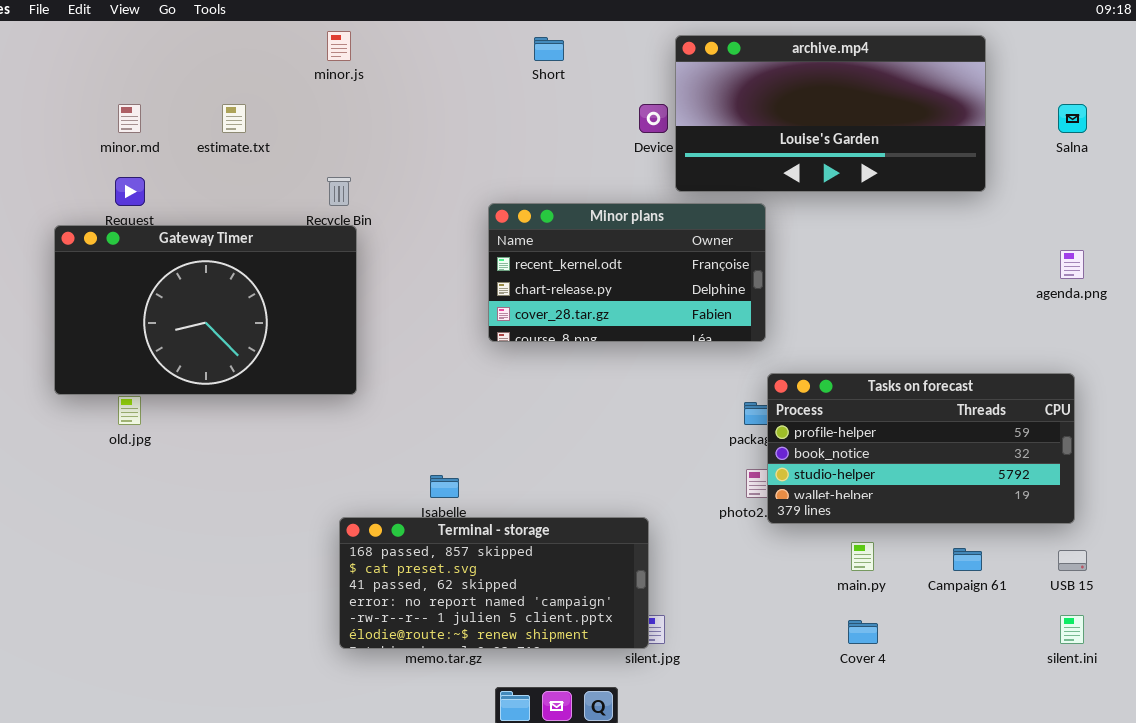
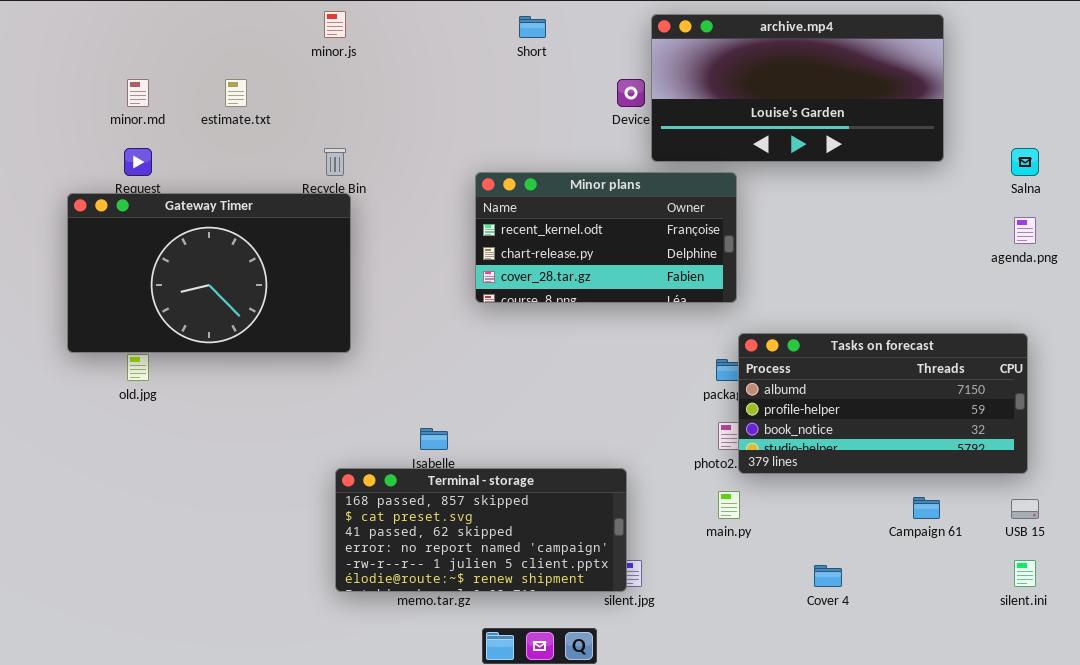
Salna: [1058,104,1087,133] -> [1011,148,1039,176], moved
Tasks on forecast: [767,373,1075,524] -> [738,333,1028,474], scrolled up 1 row
main.py: [851,542,874,571] -> [718,491,740,519], moved

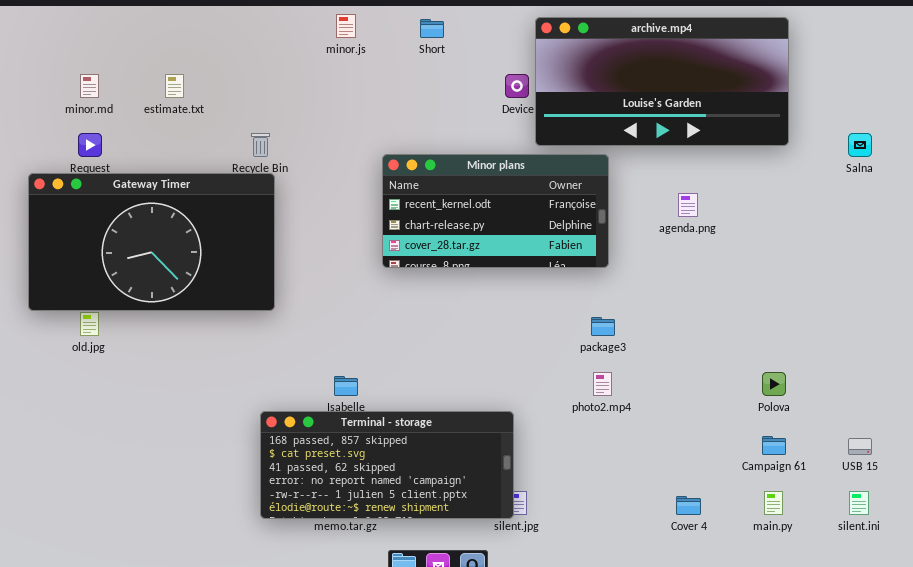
minor.js: [324,11,346,38] -> [336,14,356,38], moved
agenda.png: [1014,217,1036,244] -> [678,193,698,217], moved
Tasks on forecast: [738,333,1028,474] -> none, closed
main.py: [718,491,740,519] -> [764,491,783,515], moved

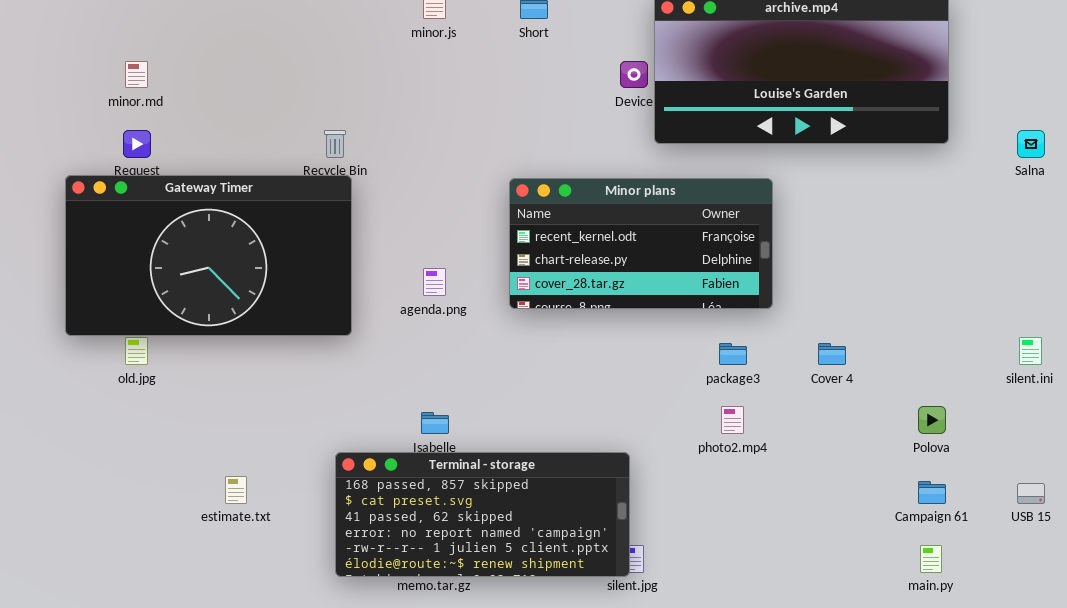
estimate.txt: [165,74,184,98] -> [225,476,247,504], moved
Minor plans: [382,154,609,268] -> [509,178,773,309], moved
agenda.png: [678,193,698,217] -> [423,268,446,296], moved
silent.ini: [849,491,869,515] -> [1019,337,1042,365], moved
Cover 4: [676,496,701,515] -> [818,343,846,365], moved

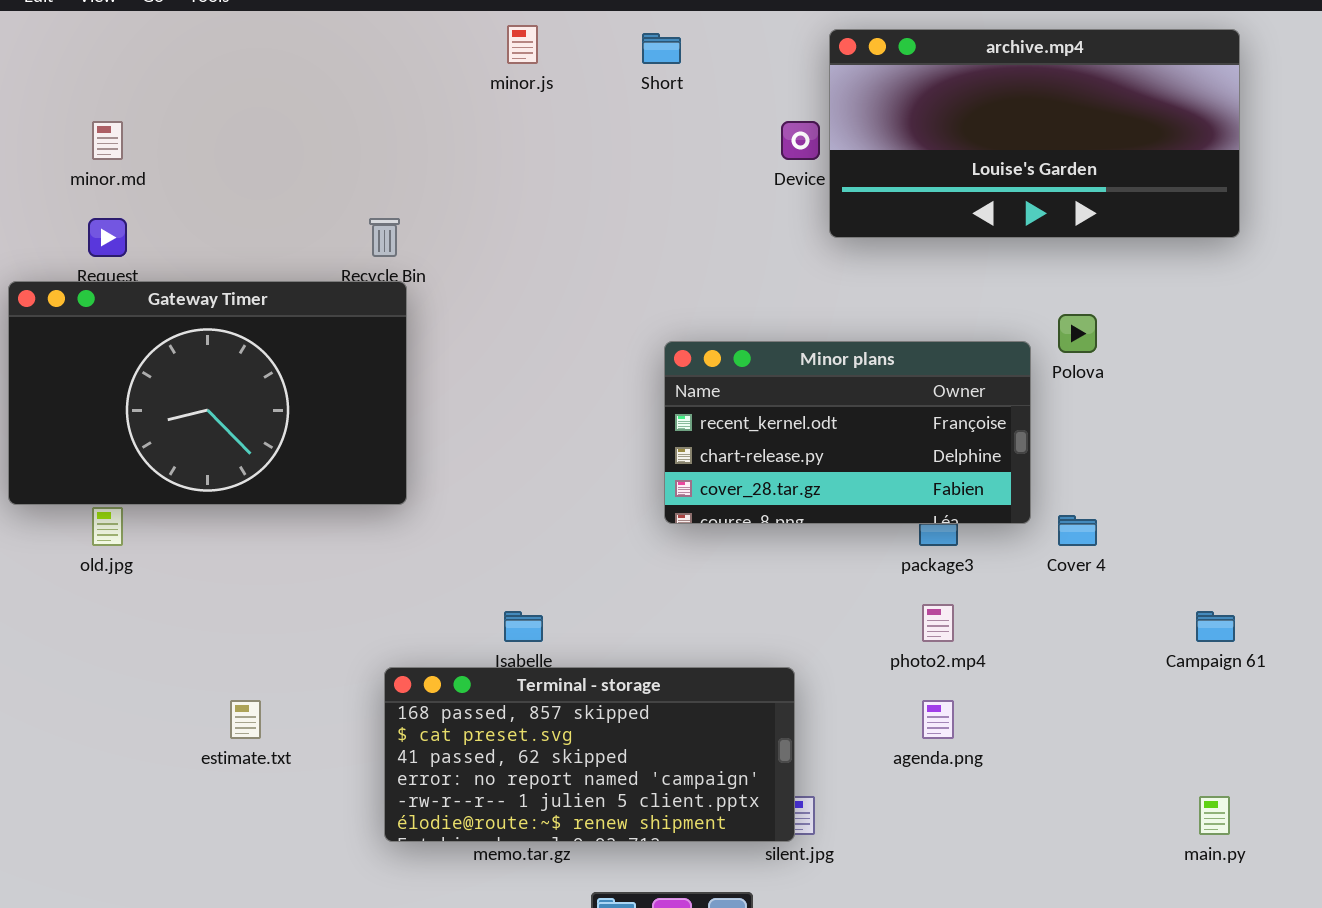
Minor plans: [509,178,773,309] -> [664,341,1031,524], moved
agenda.png: [423,268,446,296] -> [922,700,954,739], moved
Polova: [918,406,946,434] -> [1058,314,1097,353], moved
Campaign 61: [918,481,946,504] -> [1196,611,1235,642], moved

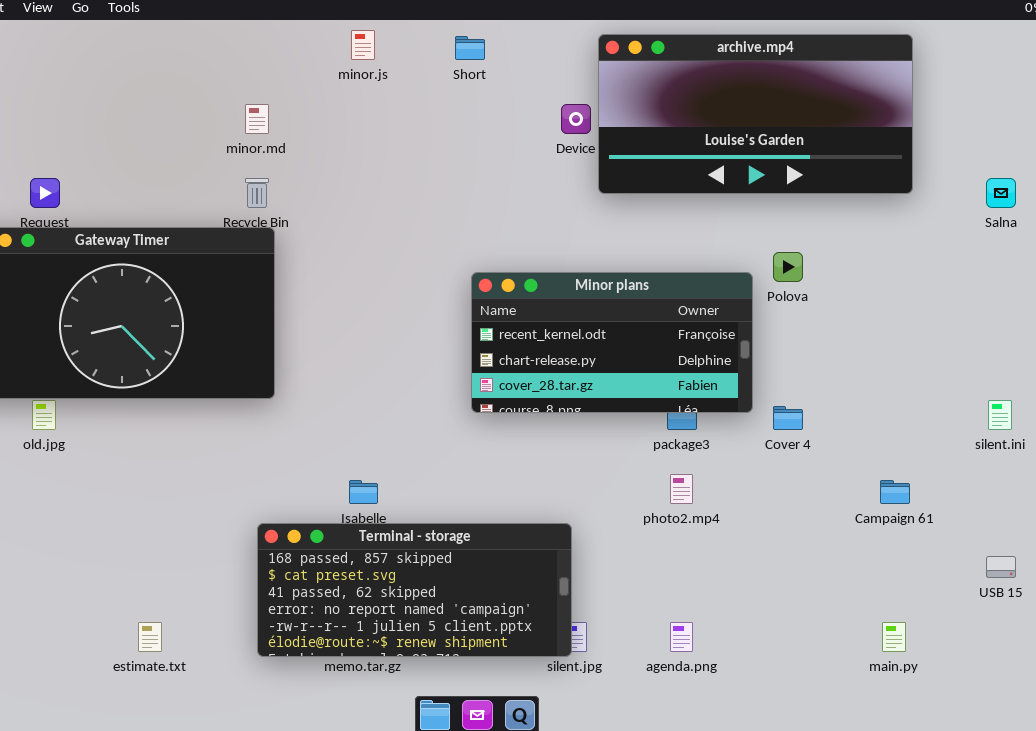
minor.md: [92,121,123,160] -> [245,104,269,134], moved
estimate.txt: [230,700,261,739] -> [138,622,162,652], moved
agenda.png: [922,700,954,739] -> [670,622,693,652], moved

